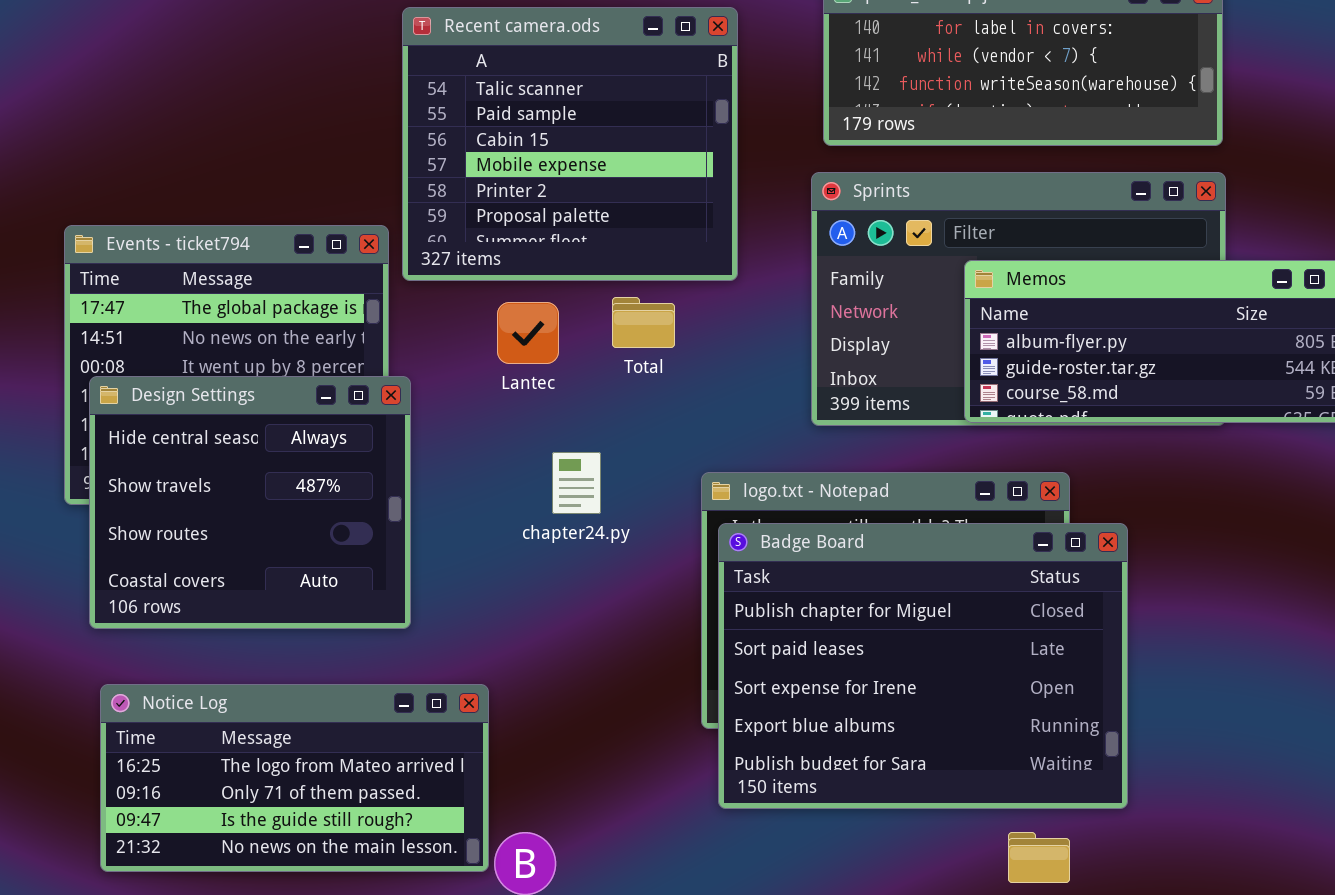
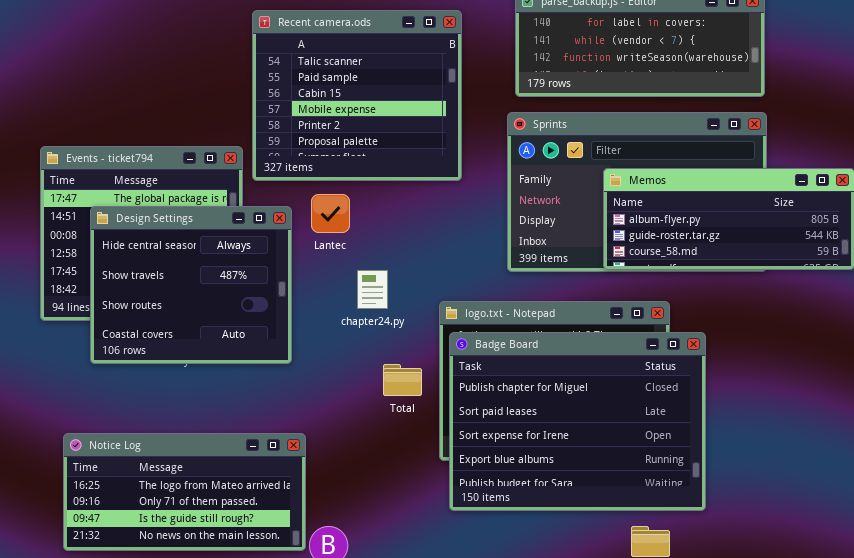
Total: [612,297,675,348] -> [383,364,422,396], moved
Design Settings: [89,376,411,629] -> [90,206,292,364], moved
chapter24.py: [552,452,601,514] -> [357,270,388,309], moved

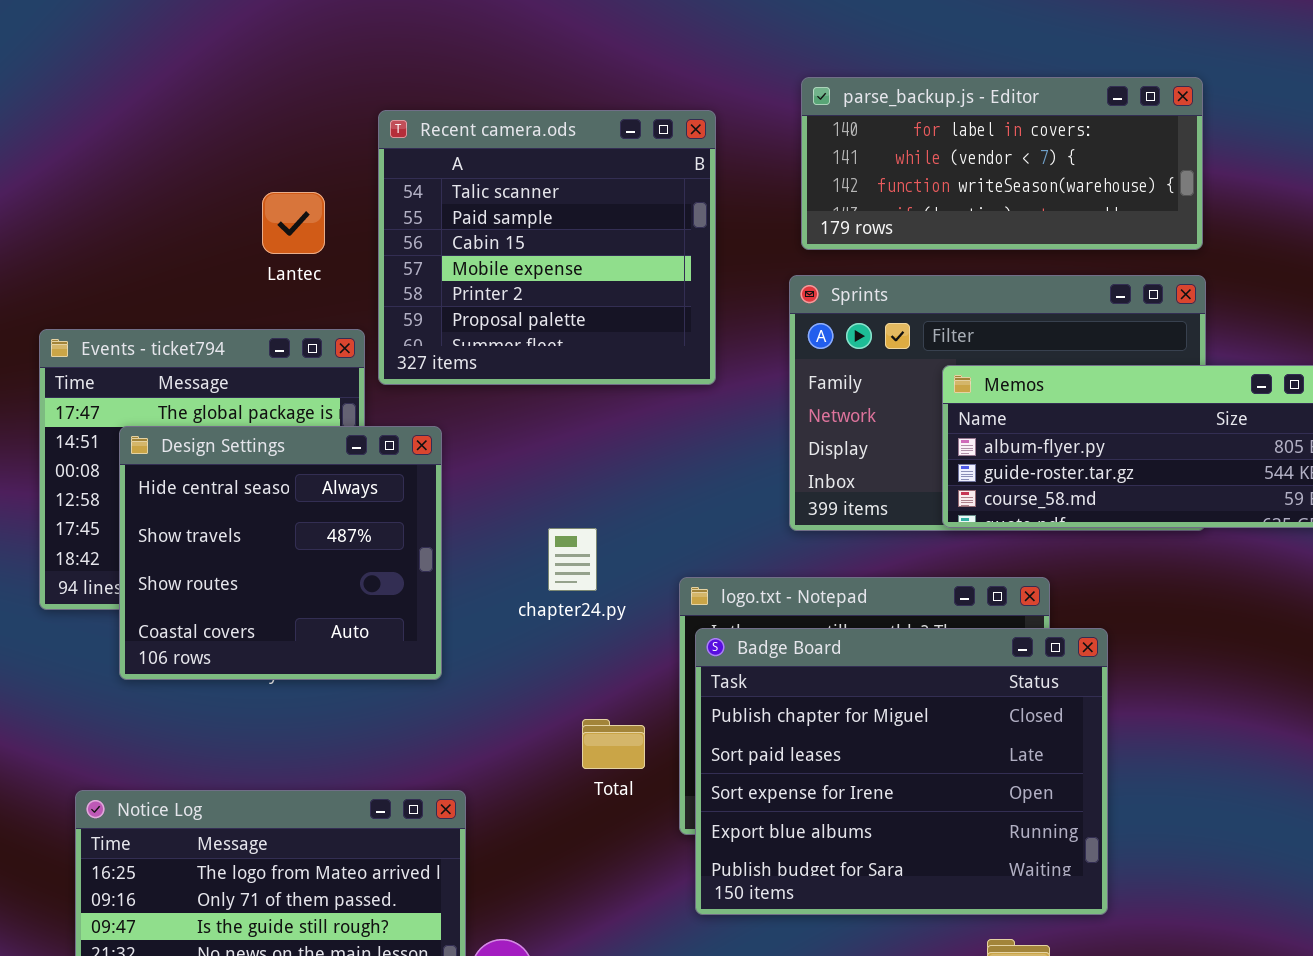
Lantec: [311,194,350,233] -> [262,192,325,254], moved
Total: [383,364,422,396] -> [582,719,645,769], moved

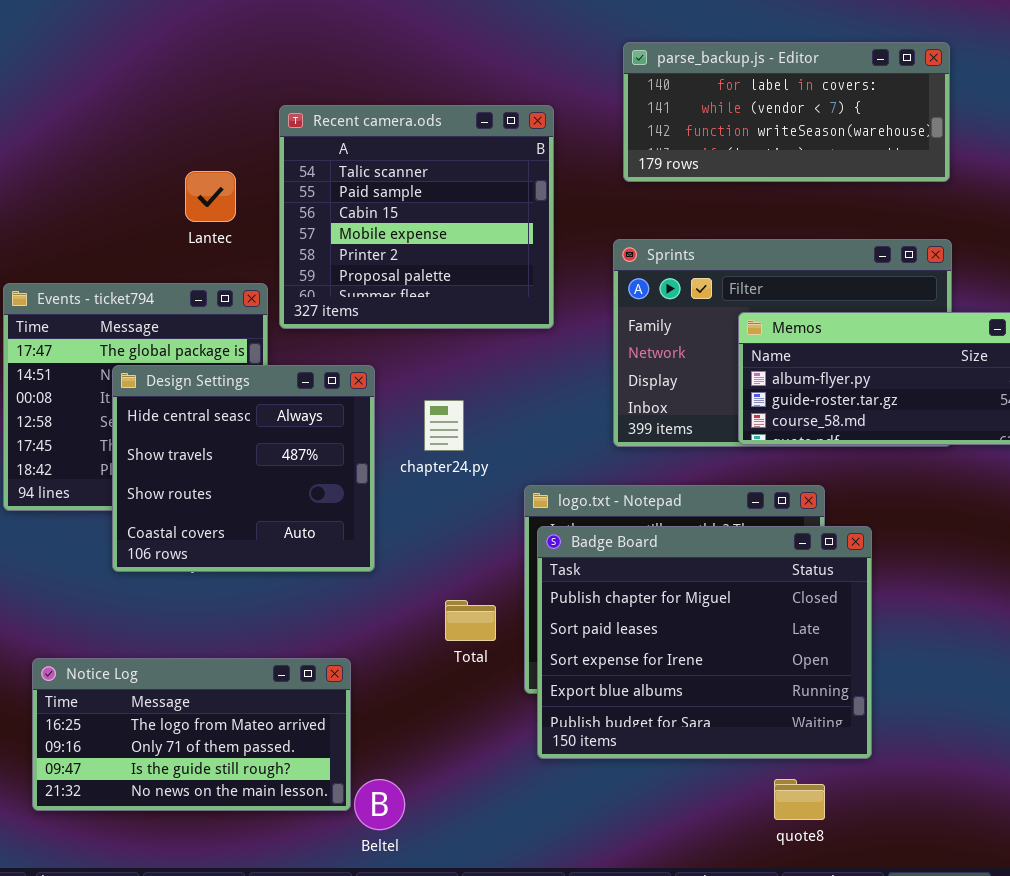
parse_backup.js - Editor: [801,77,1203,250] -> [623,42,950,182], moved
Design Settings: [119,426,442,680] -> [112,365,375,572], moved
chapter24.py: [548,528,597,591] -> [424,400,464,451], moved

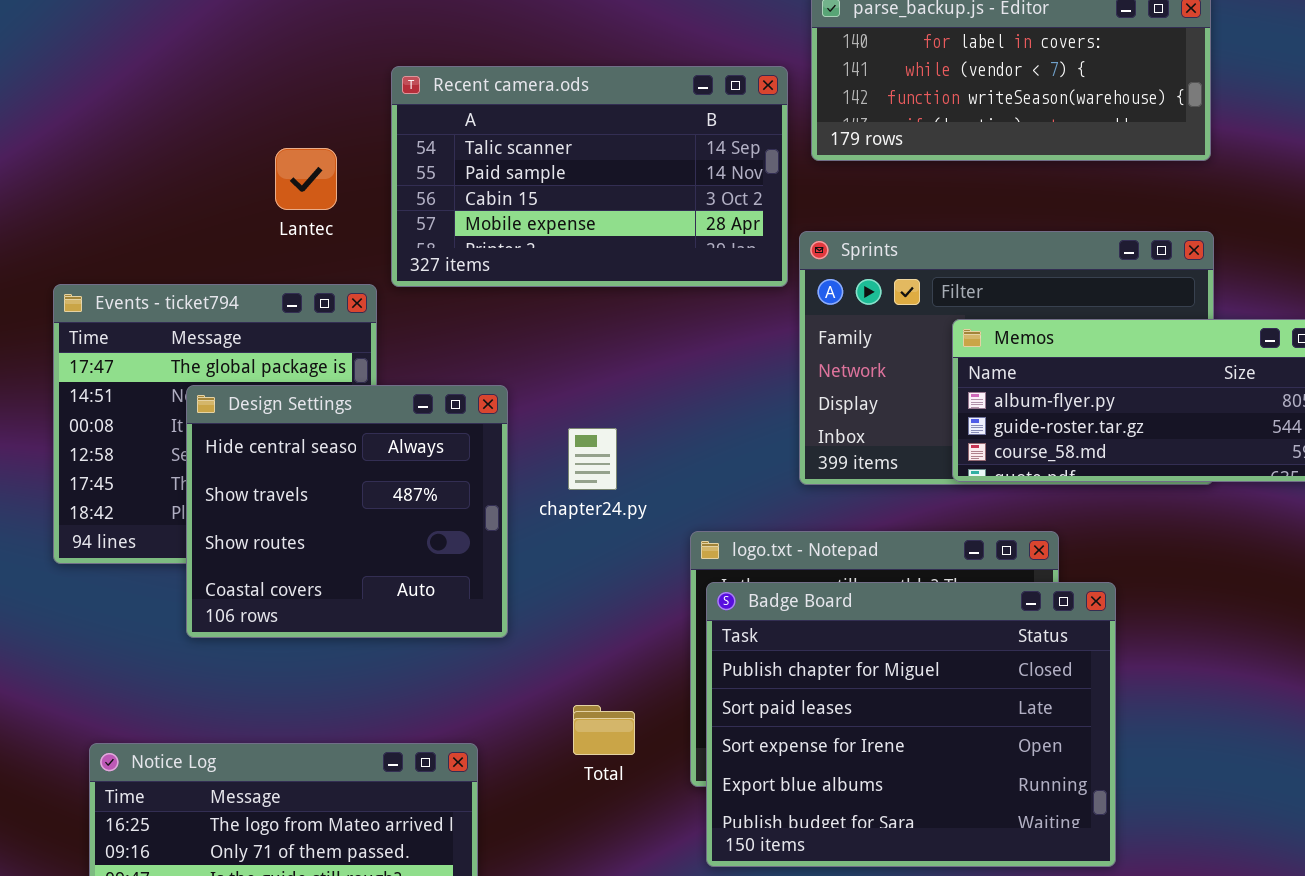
Recent camera.ods: [279,105,554,329] -> [391,66,788,287], resized
Total: [445,600,496,641] -> [573,705,635,755], moved

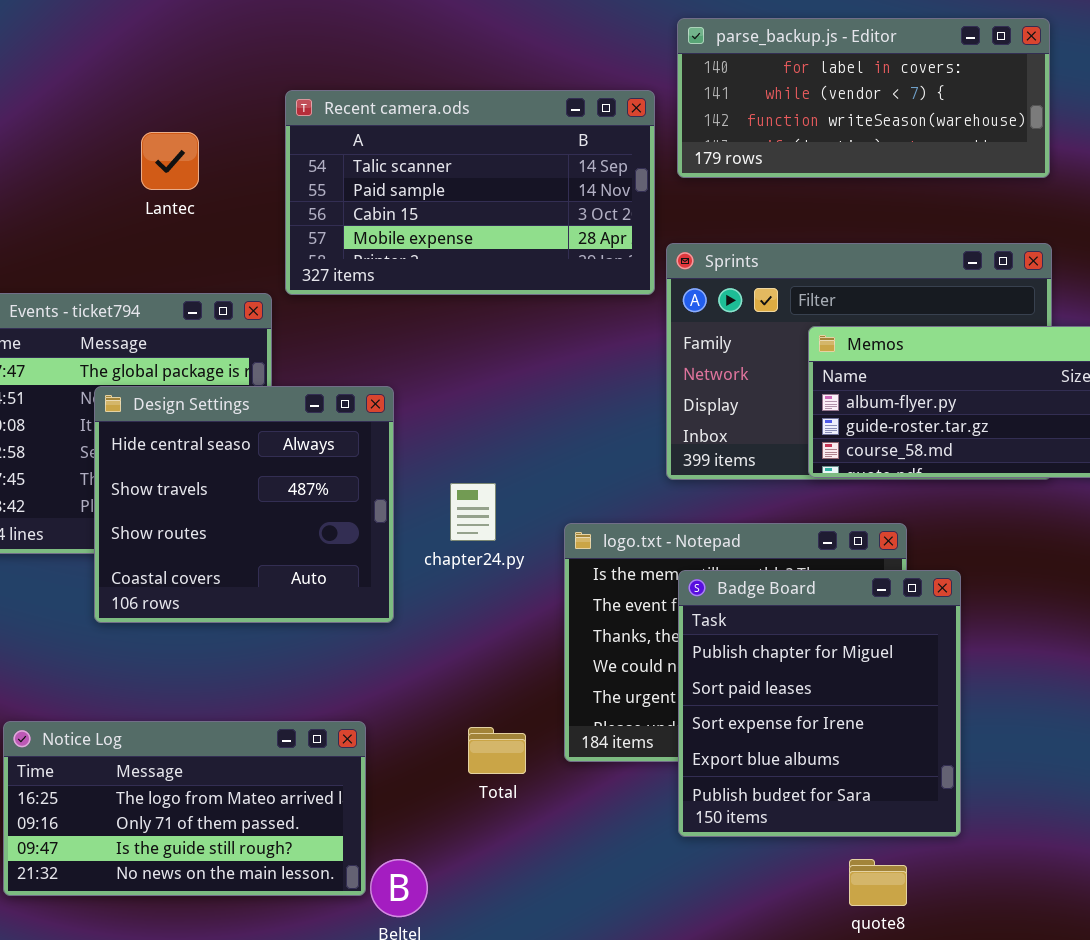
Lantec: [275,148,337,210] -> [141,132,199,190], moved
chapter24.py: [568,428,617,490] -> [450,483,496,541], moved
Badge Board: [706,582,1116,867] -> [678,570,961,837], resized
Total: [573,705,635,755] -> [468,727,526,774], moved

